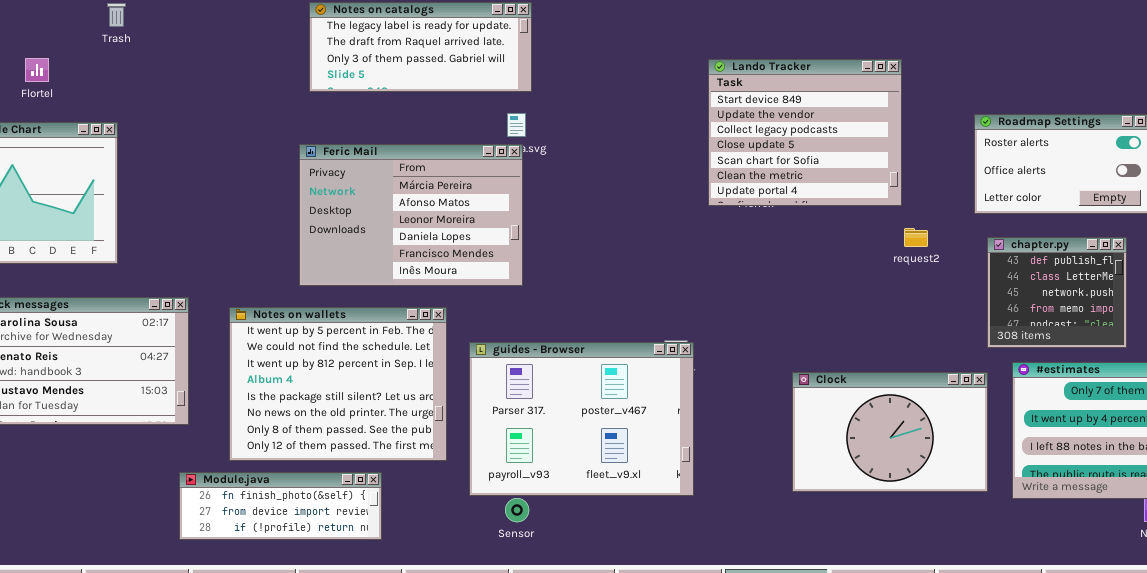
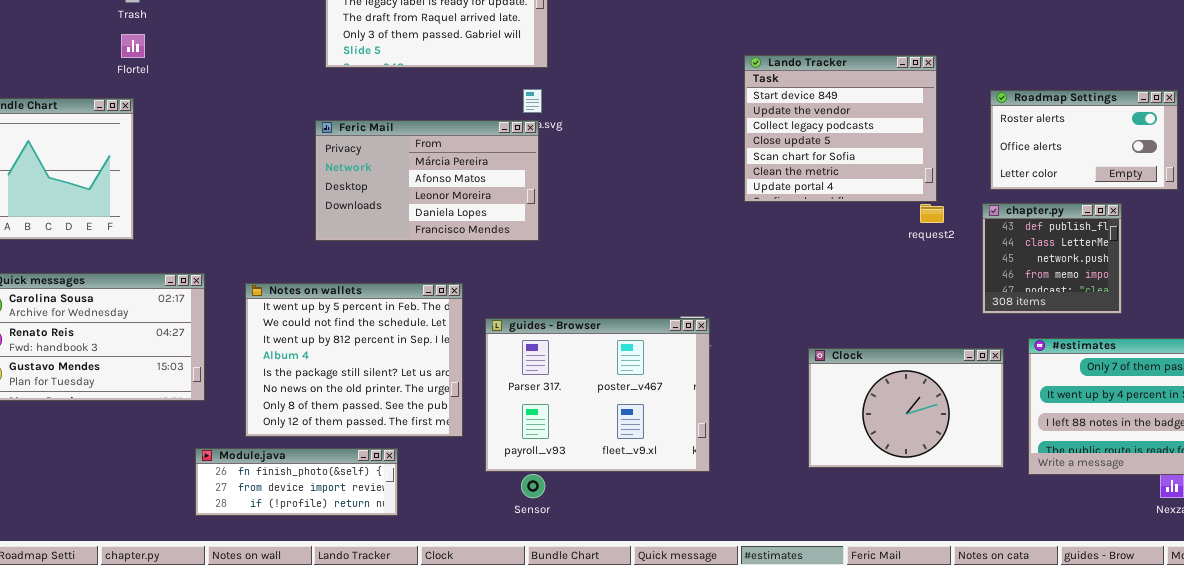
Flortel: [25,58,49,82] -> [121,34,145,58], moved
Lando Tracker: [708,59,902,206] -> [744,55,937,202], moved
Feric Mail: [299,144,523,286] -> [315,120,539,241], resized
chapter.py: [987,237,1127,348] -> [982,203,1122,314], moved

